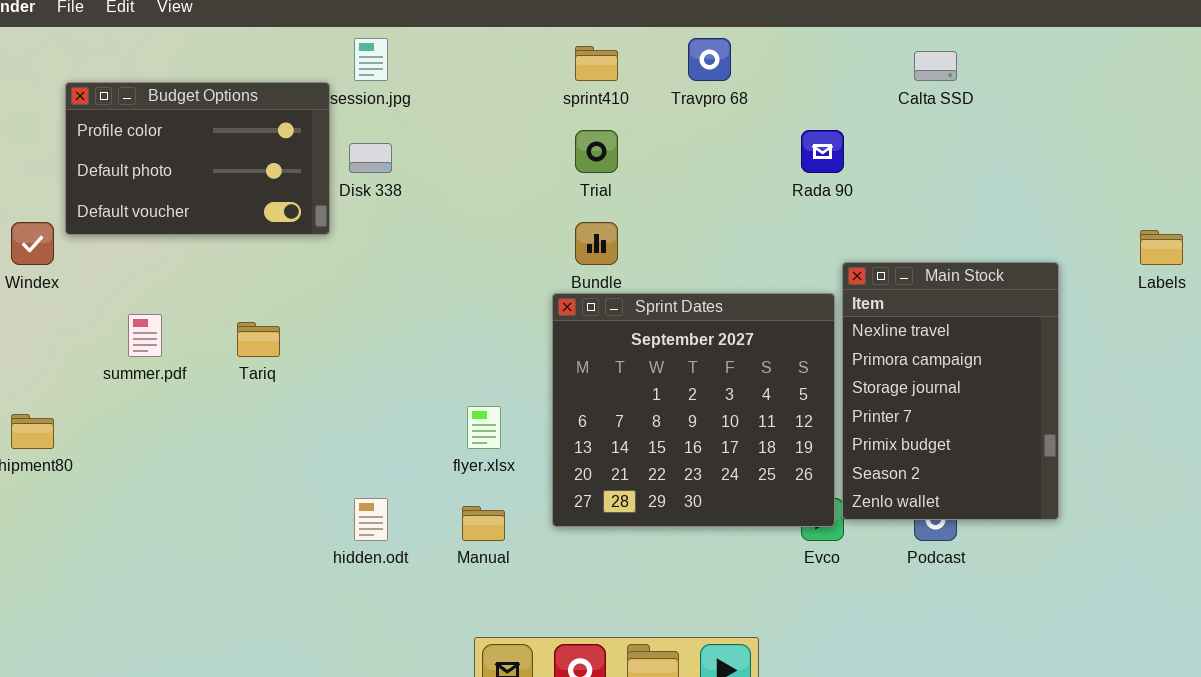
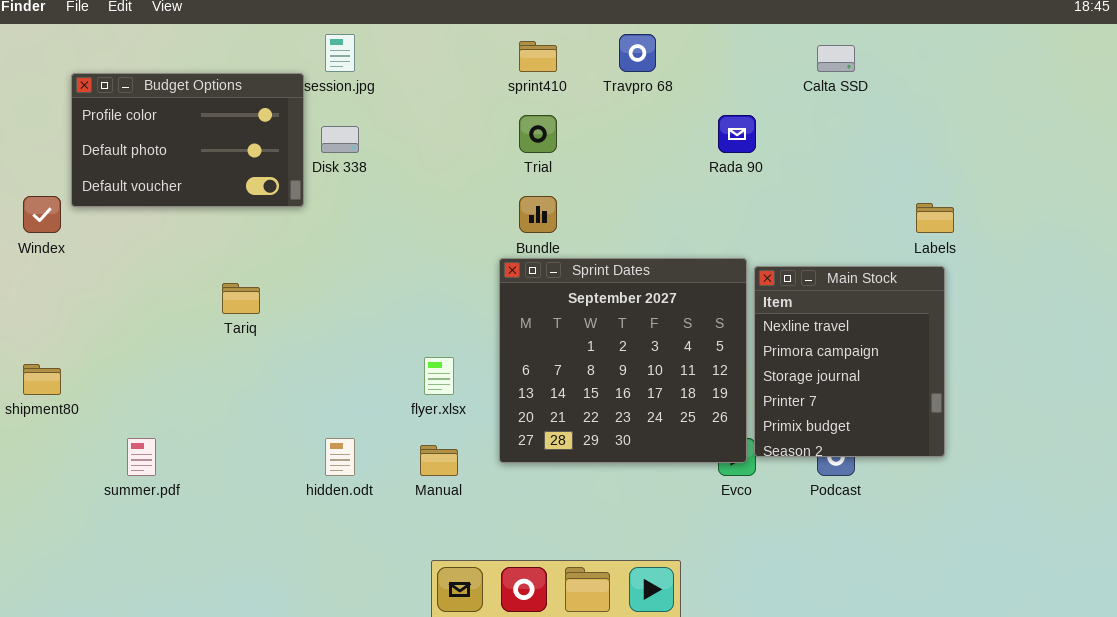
Labels: [1140,230,1183,265] -> [916,203,954,233], moved
Main Stock: [842,262,1059,520] -> [754,266,945,457], resized
summer.pdf: [128,314,162,357] -> [127,438,156,476], moved

